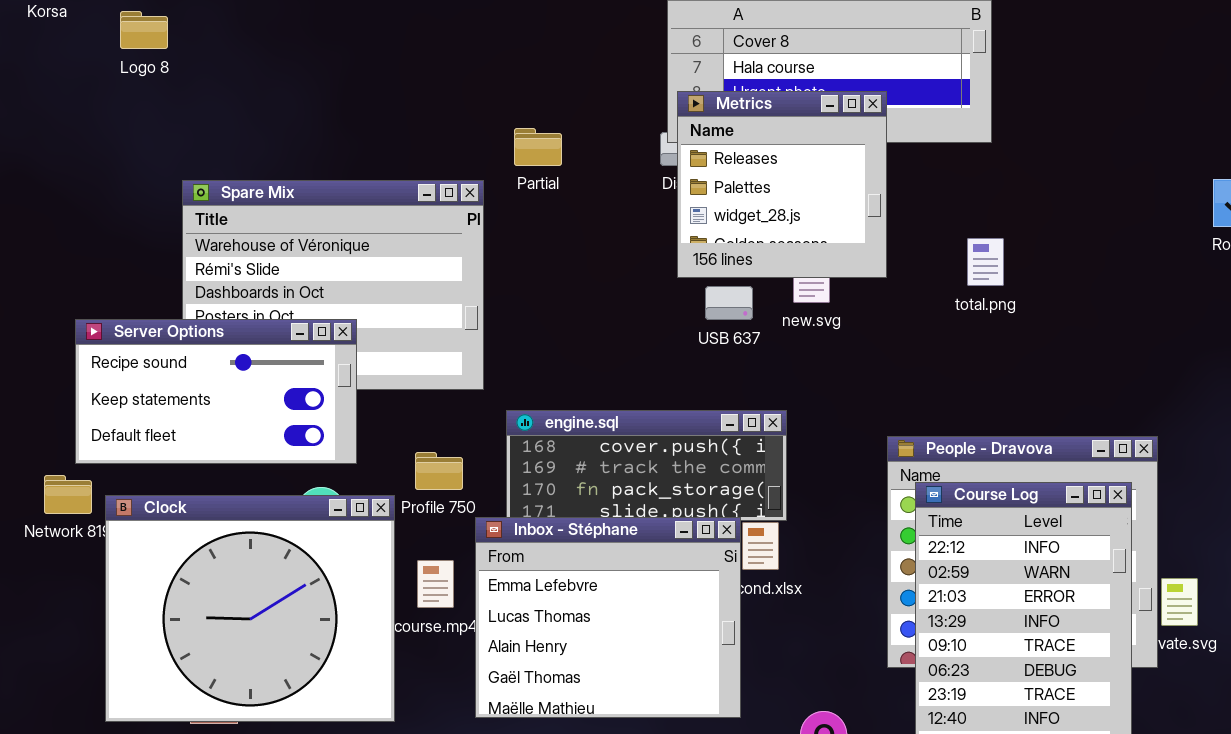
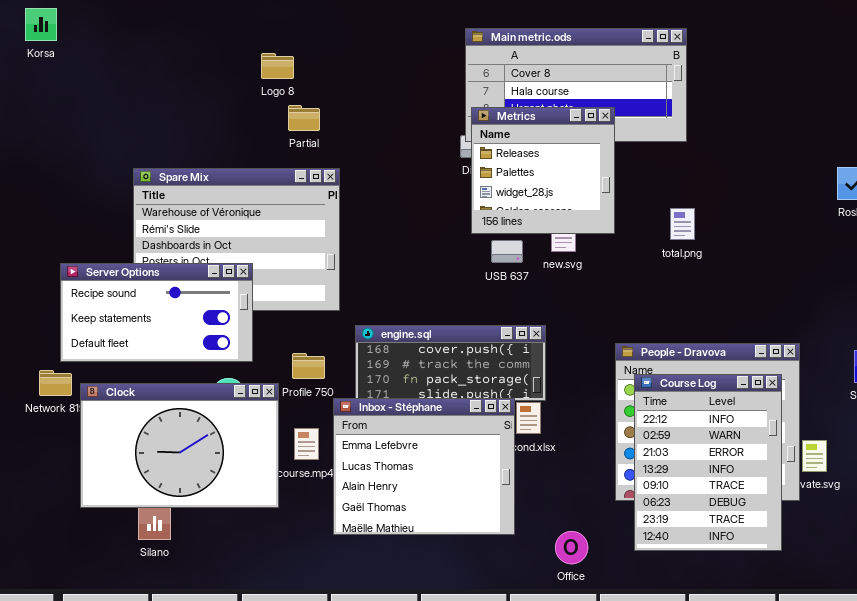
Logo 8: [120,11,168,49] -> [261,53,294,79], moved
Partial: [514,128,562,166] -> [288,105,320,131], moved
Clock: [105,495,395,722] -> [80,383,279,508], resized

